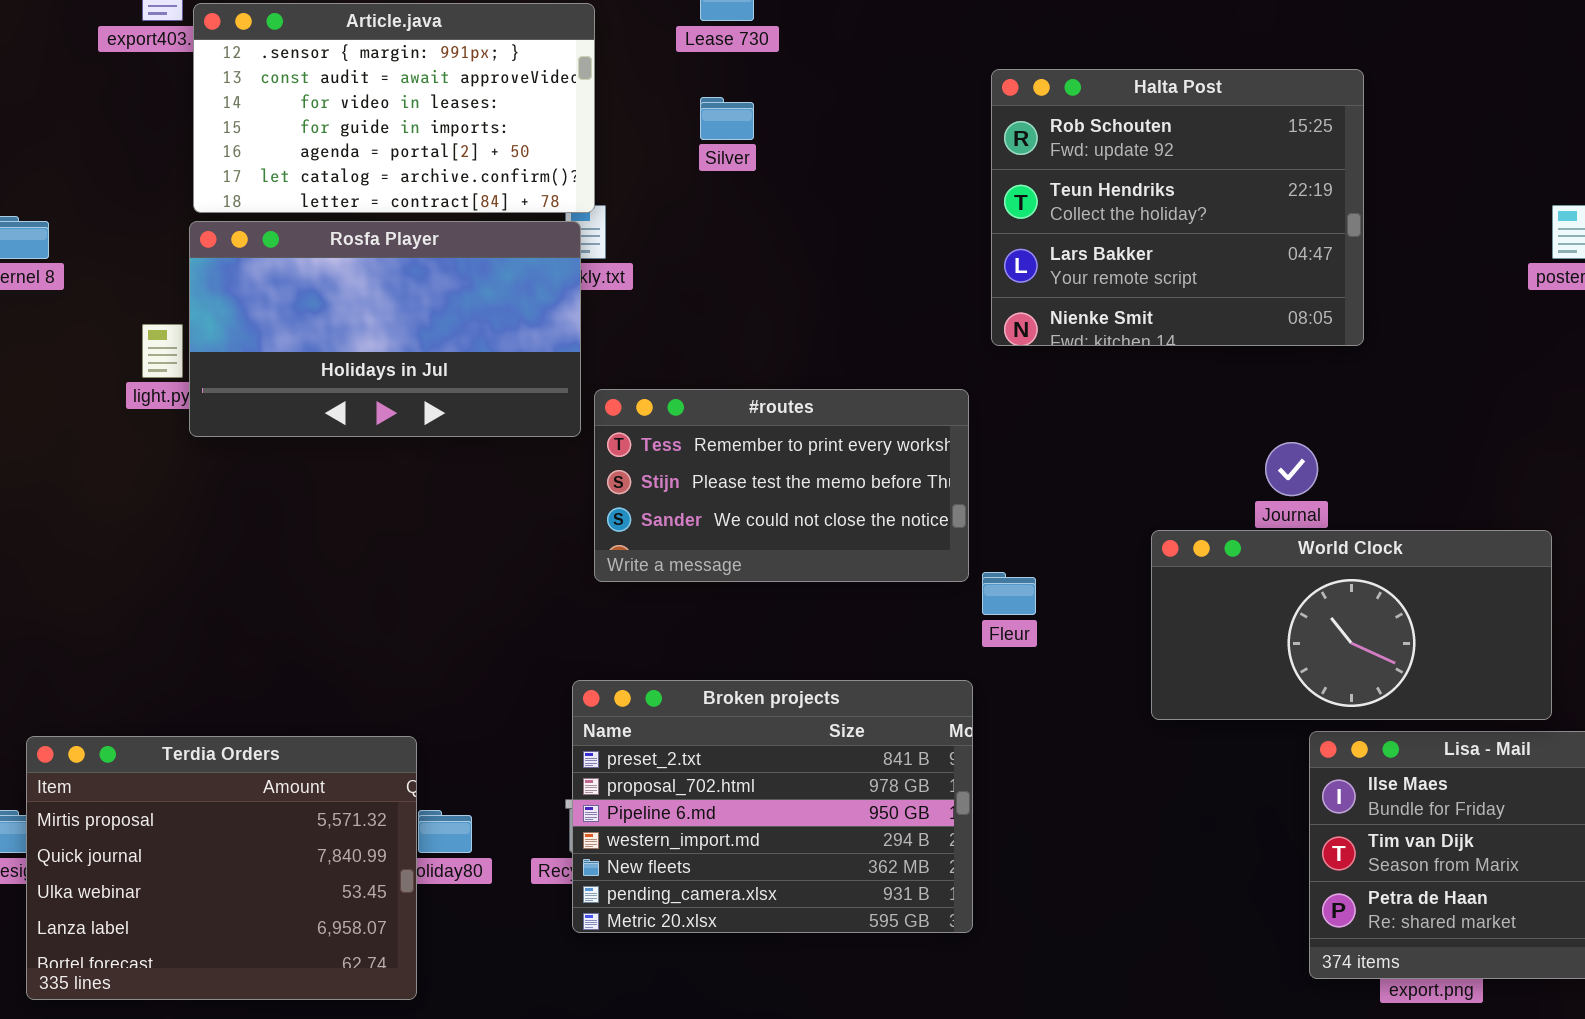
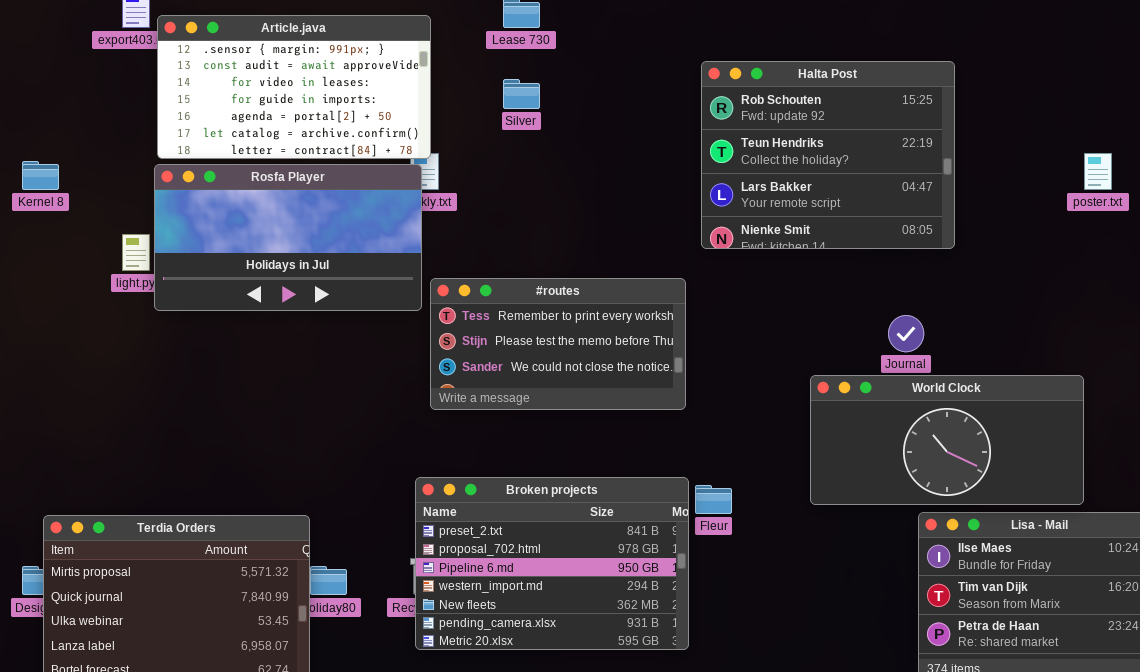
Fleur: [982,572,1036,615] -> [695,485,732,514], moved

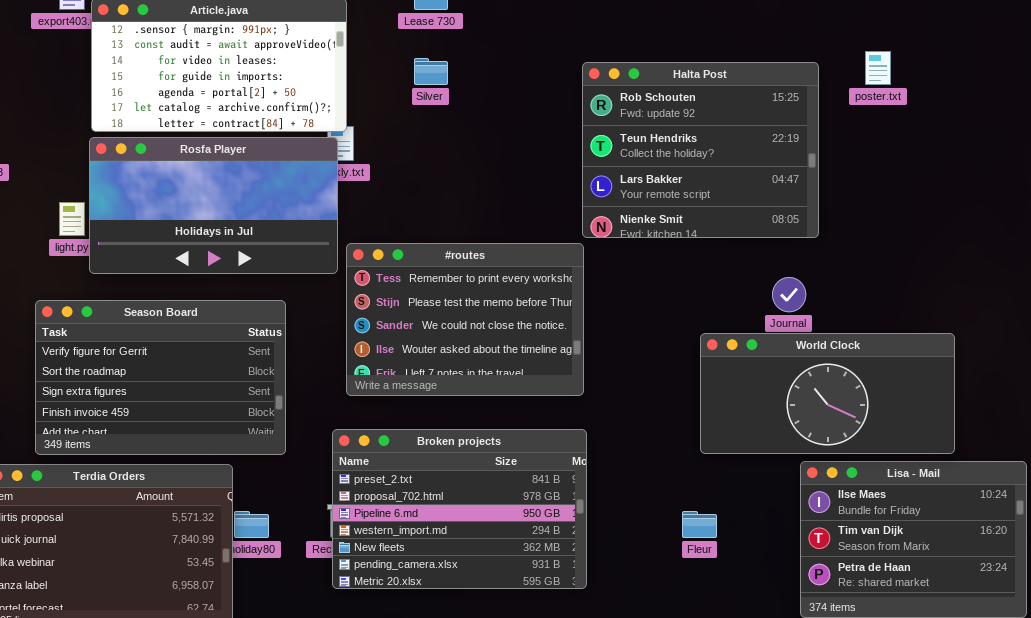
Halta Post: [701,61,955,249] -> [582,62,819,238], moved
poster.txt: [1084,153,1112,190] -> [865,51,891,85], moved
#routes: [430,278,686,410] -> [346,243,584,396], resized
Season Board: none -> [35,300,286,455], opened
Fleur: [695,485,732,514] -> [682,511,717,538], moved

